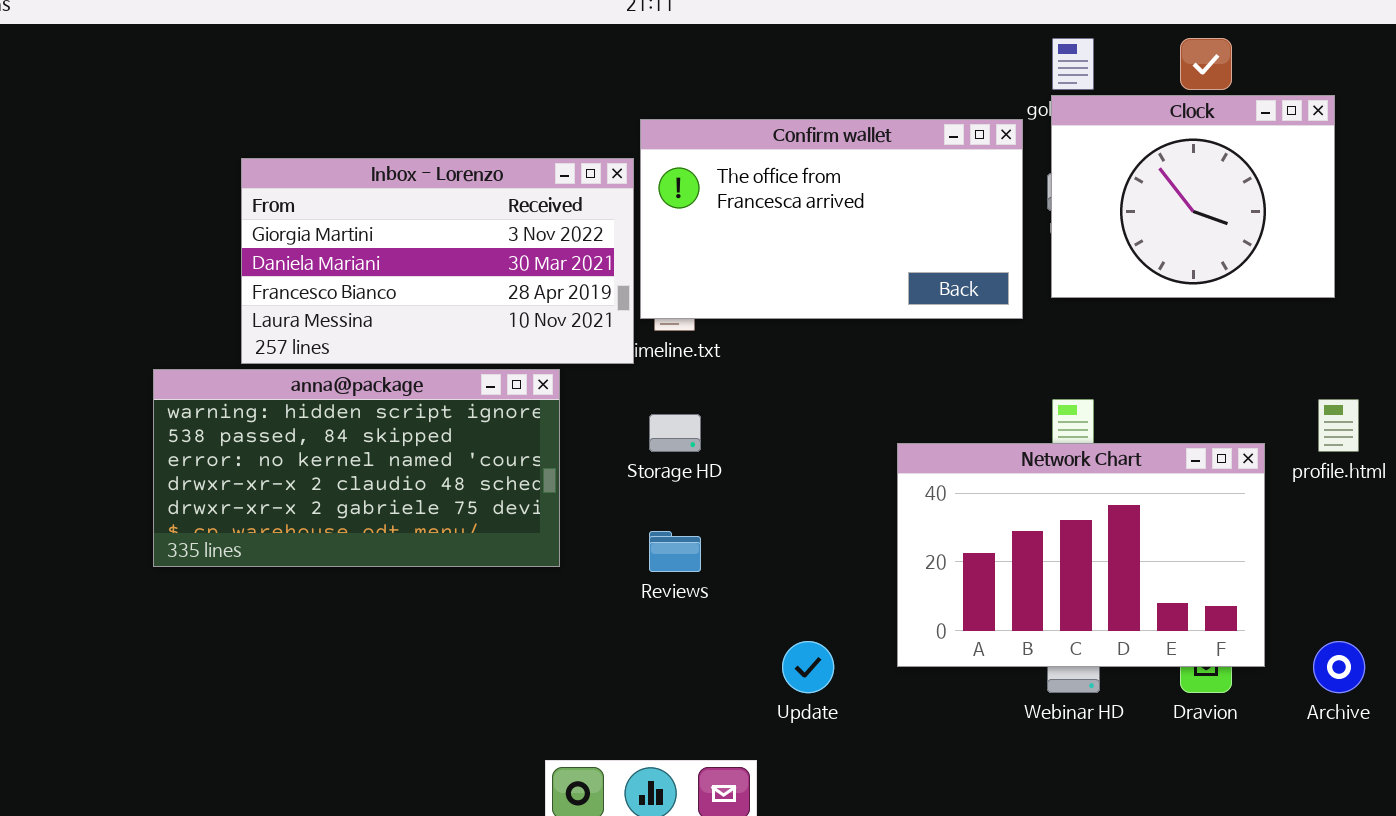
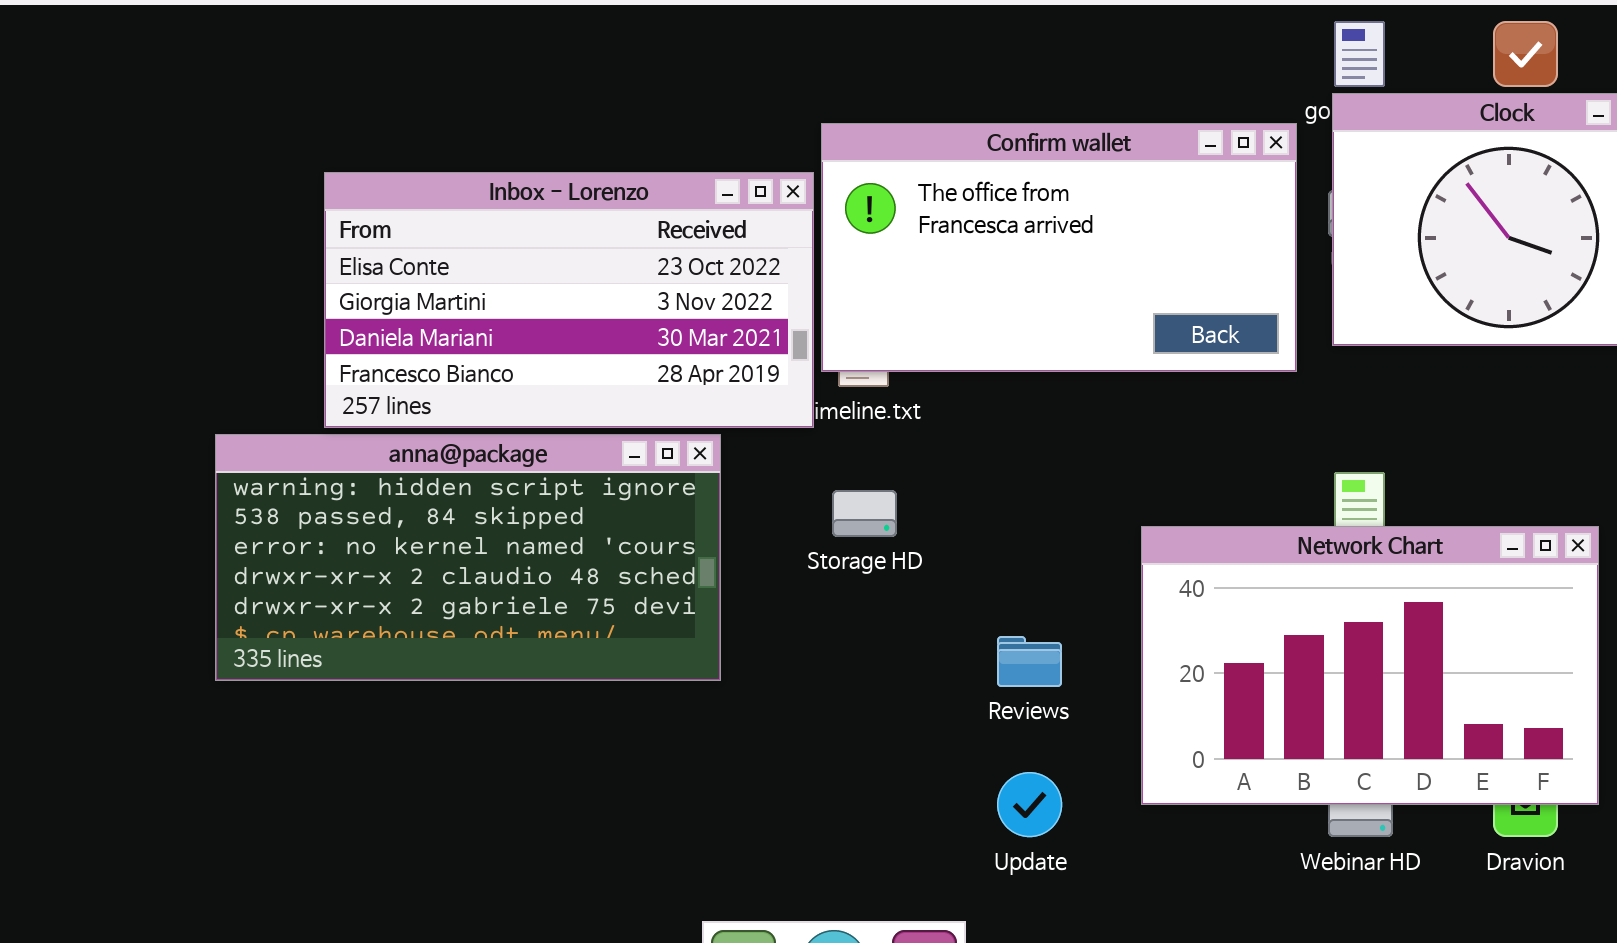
Inbox - Lorenzo: [241,158,634,364] -> [324,172,814,428], scrolled up 1 row
Reviews: [649,531,701,572] -> [997,636,1062,687], moved

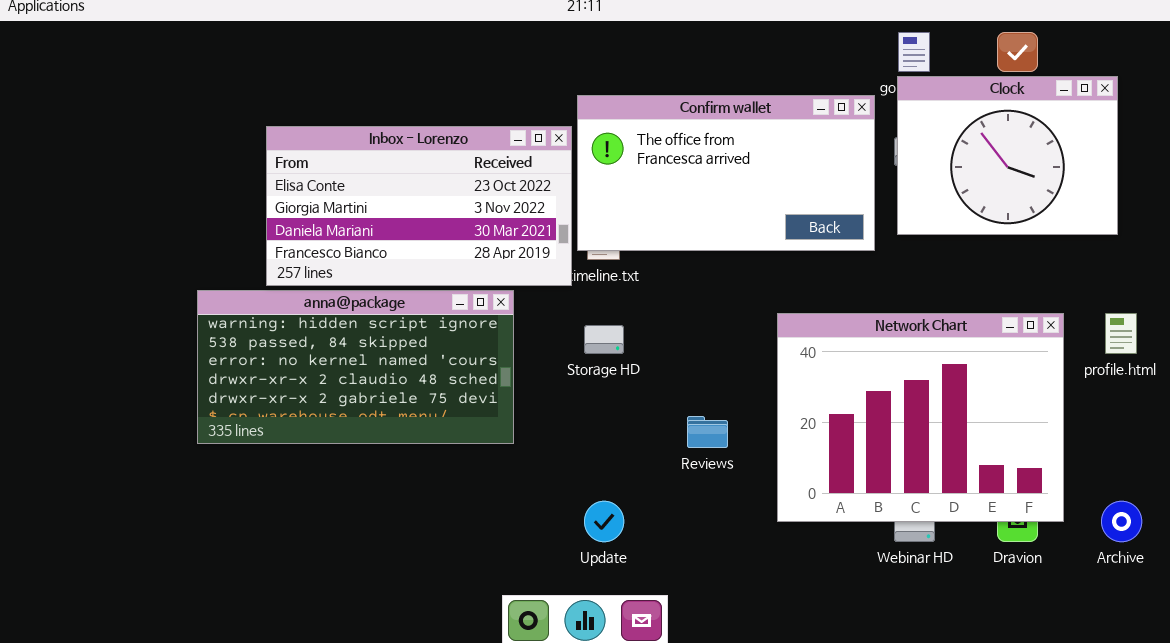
Network Chart: [1141,526,1599,805] -> [777,313,1064,522], resized
Update: [997,772,1062,837] -> [584,501,624,542], moved

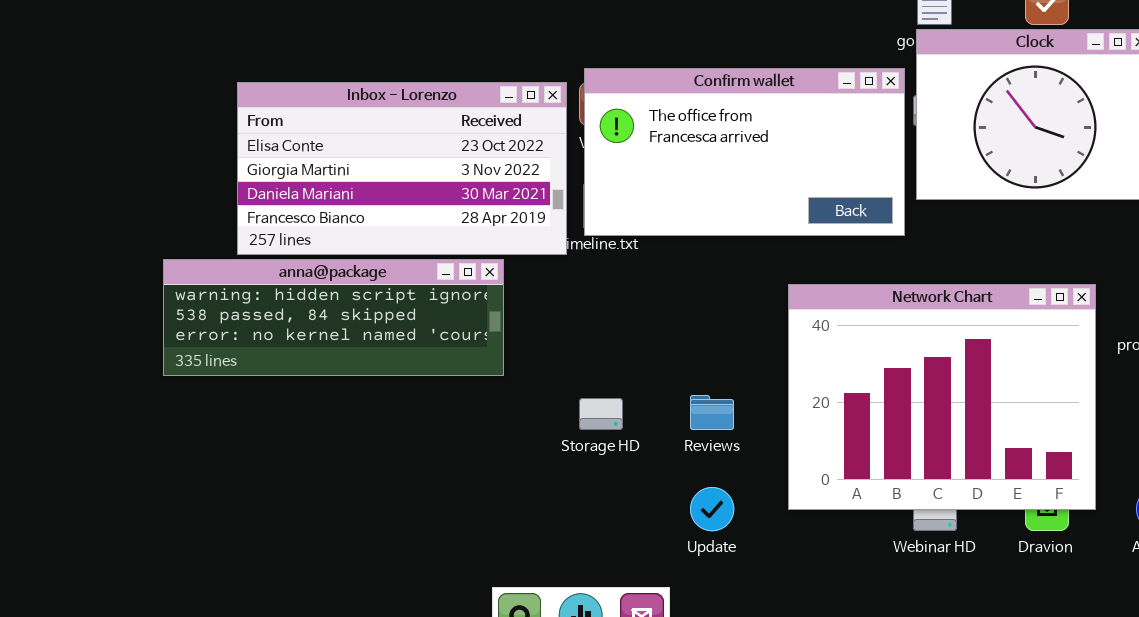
Confirm wallet: [577,95,875,251] -> [584,68,905,236], moved
anna@package: [197,290,514,444] -> [163,259,504,376], resized
Storage HD: [584,325,624,354] -> [579,398,623,430], moved
Update: [584,501,624,542] -> [690,487,734,531], moved

